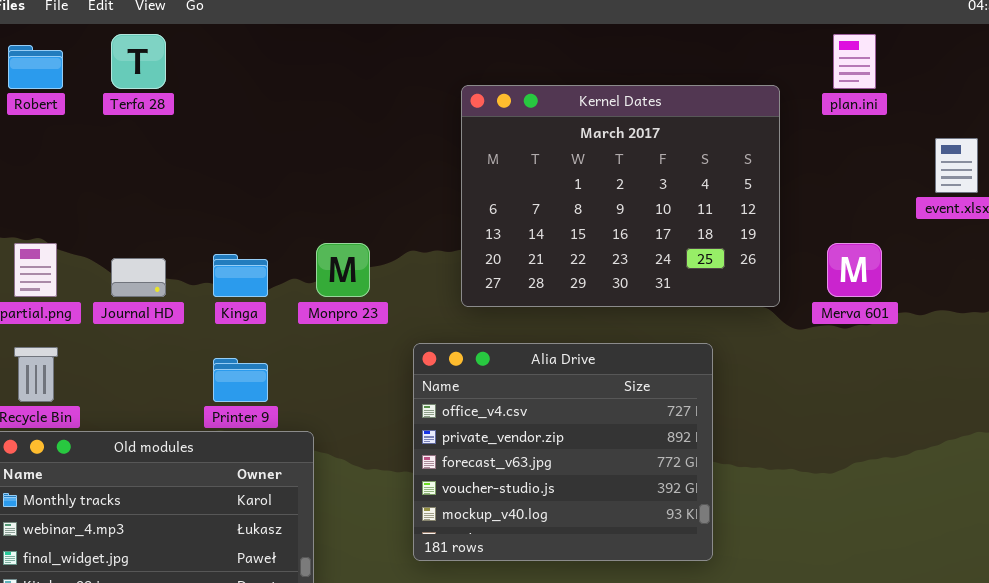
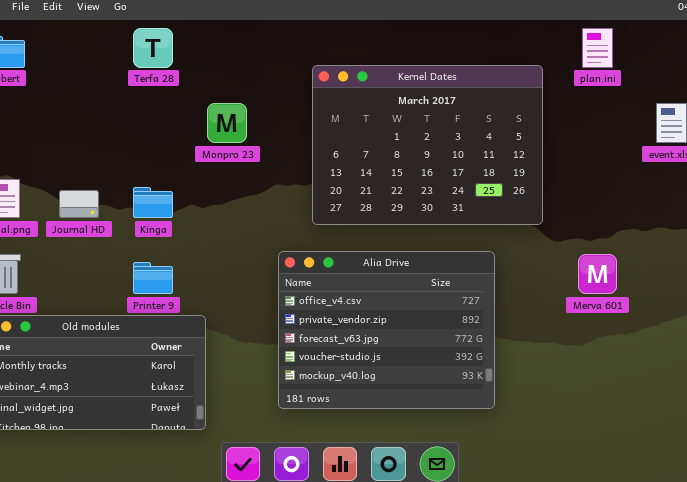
Terfa 28: [111,34,166,89] -> [133,28,173,68], moved
Monpro 23: [316,243,370,297] -> [207,103,247,143], moved
Merva 601: [827,243,882,297] -> [578,254,617,294], moved

